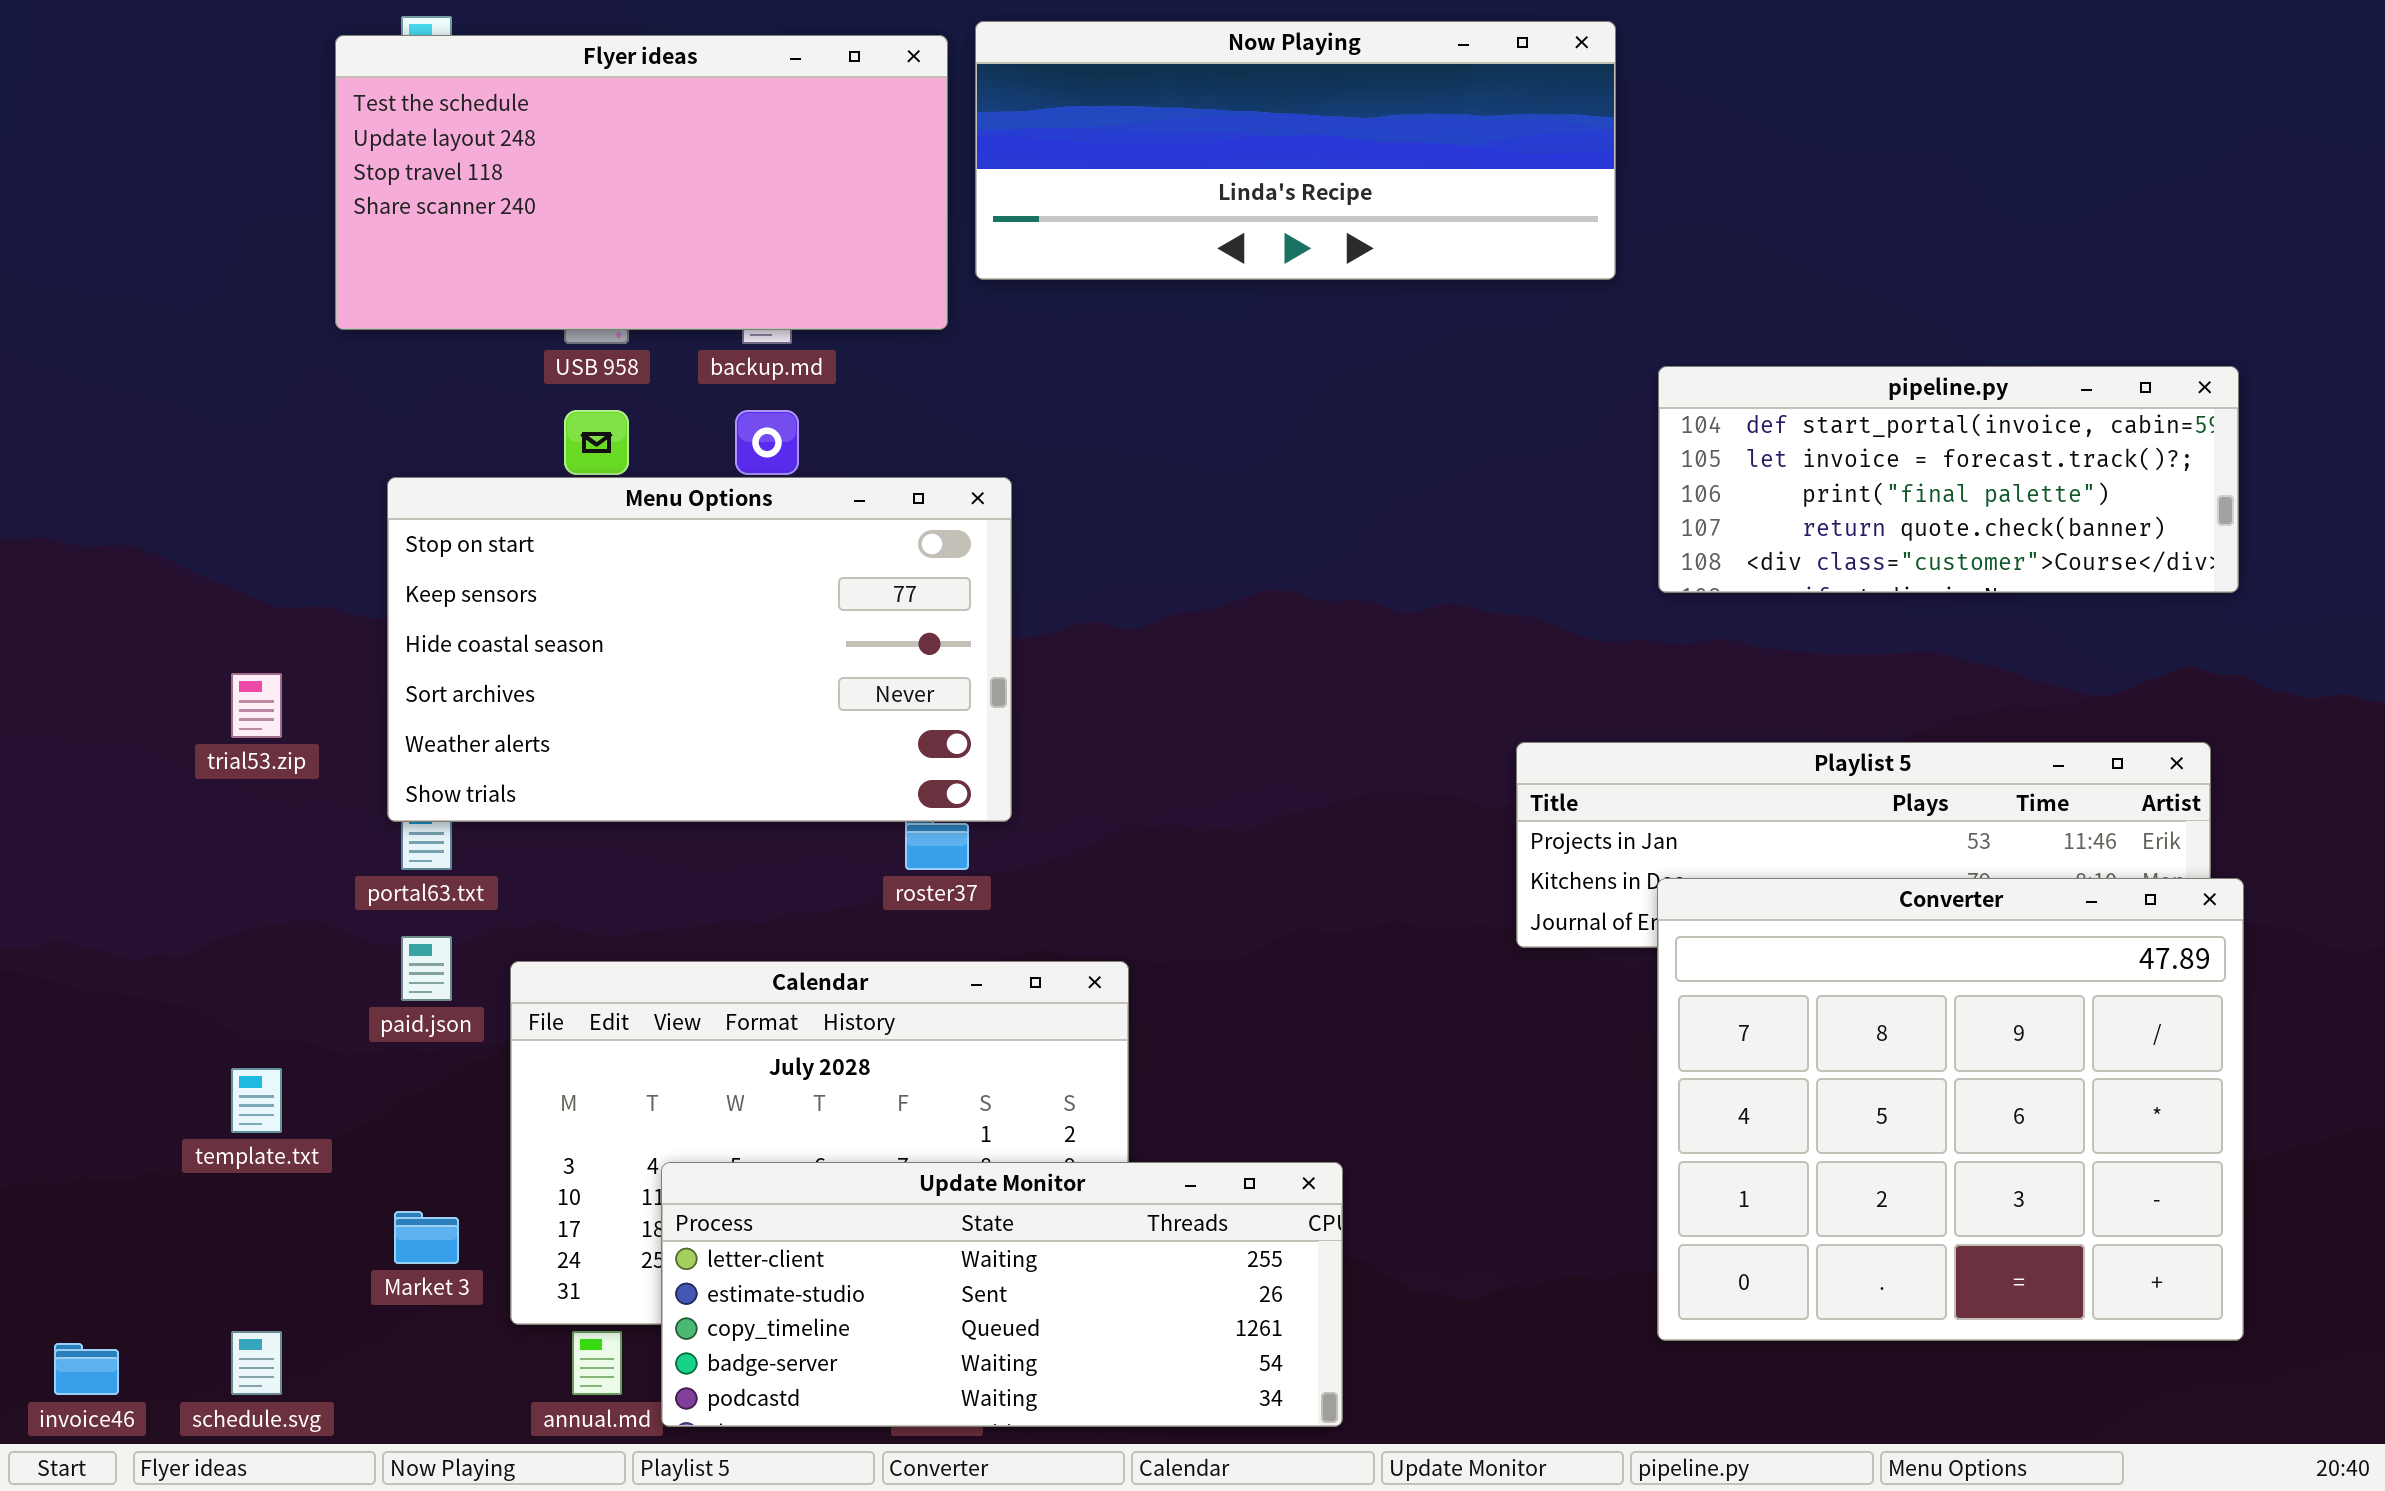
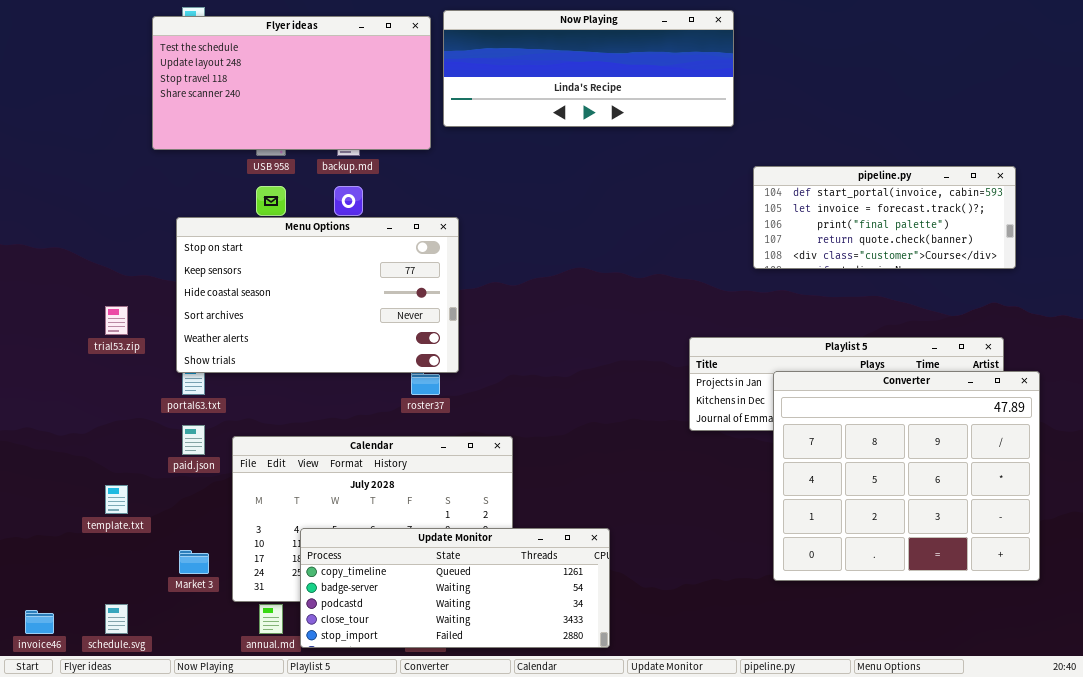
Converter: [1657,878,2244,1341] -> [773,371,1040,581], moved
Update Monitor: [661,1162,1343,1427] -> [300,528,610,648], scrolled down 2 rows

